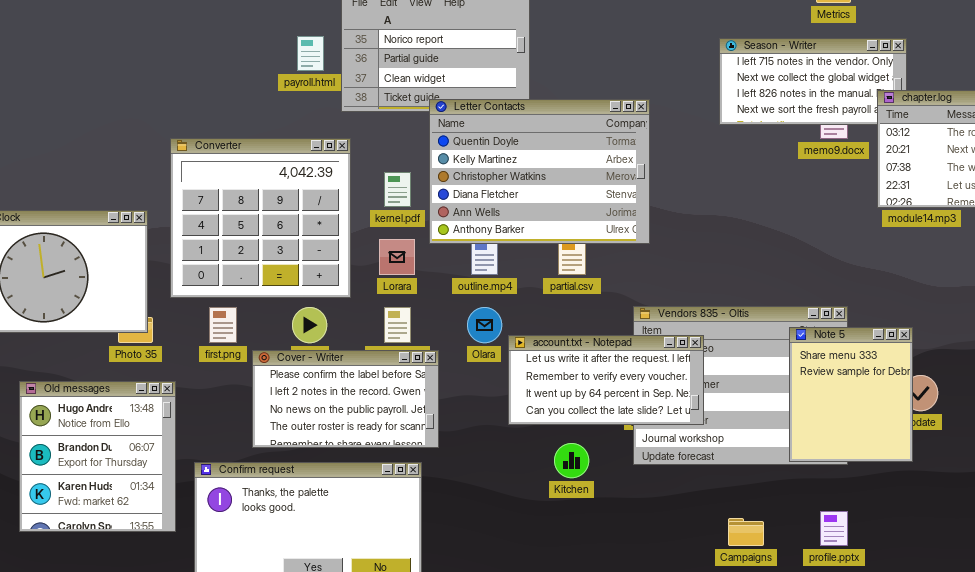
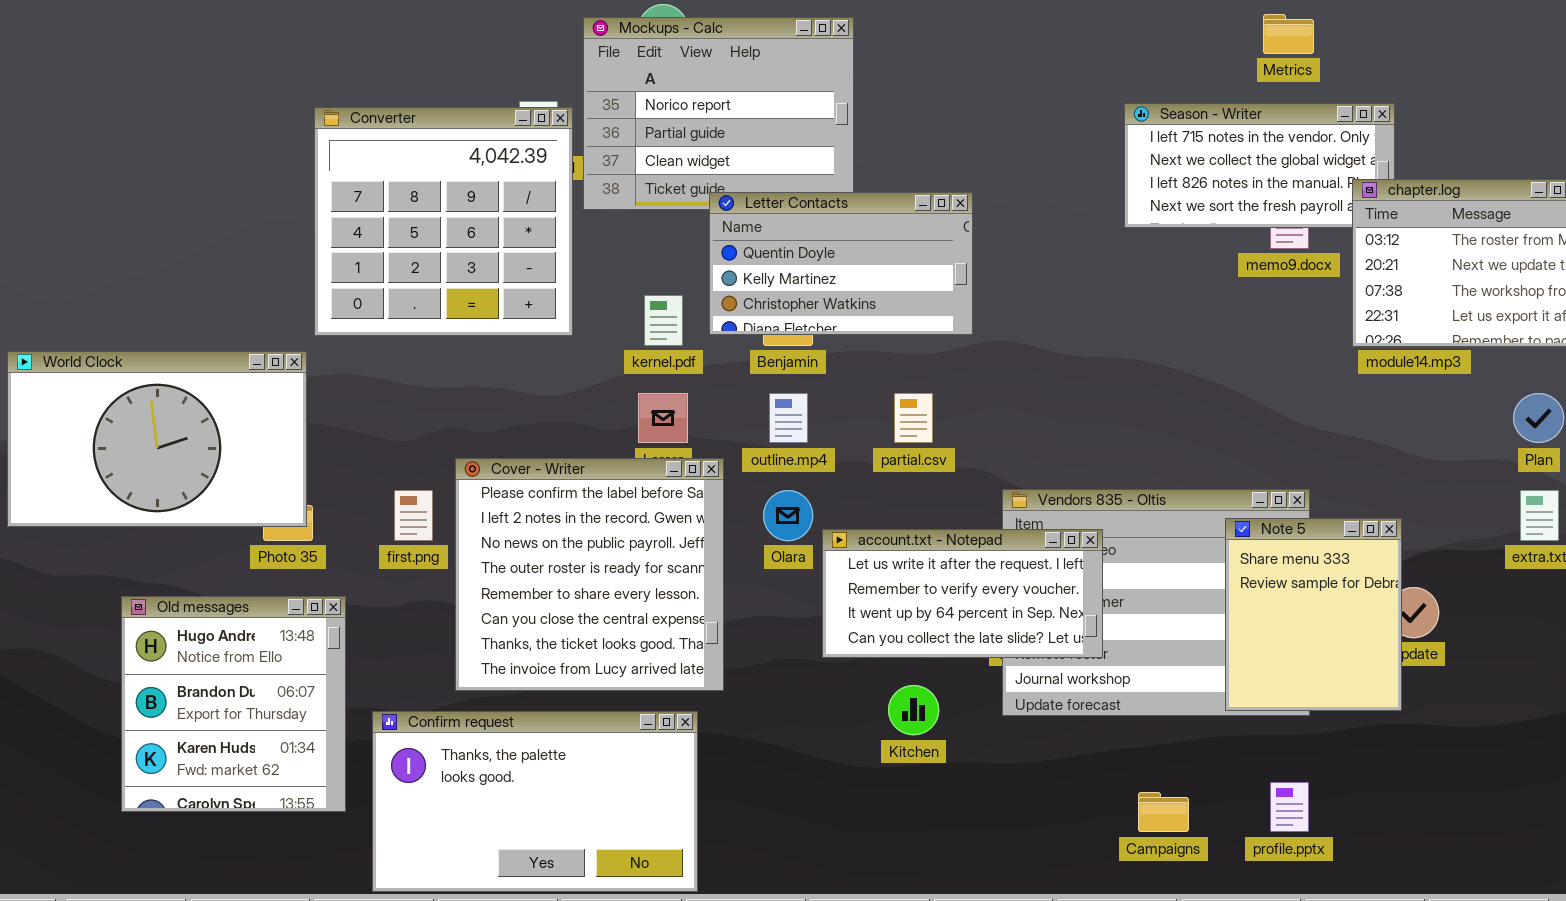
Letter Contacts: [429,99,650,244] -> [709,192,973,335], resized
Converter: [170,138,351,298] -> [314,107,573,336], moved
Cover - Writer: [252,350,439,448] -> [455,458,724,691], resized

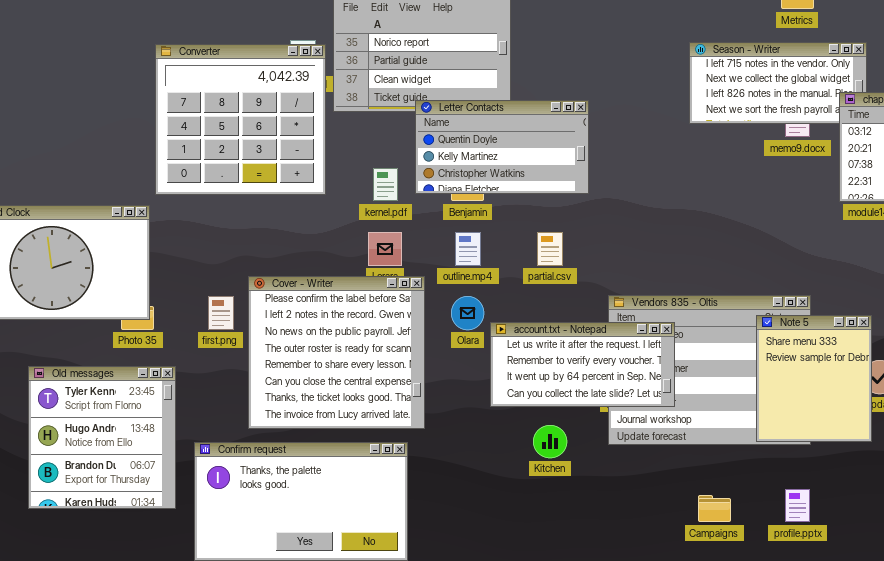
Old messages: [121,596,346,812] -> [28,366,176,509], scrolled up 1 row

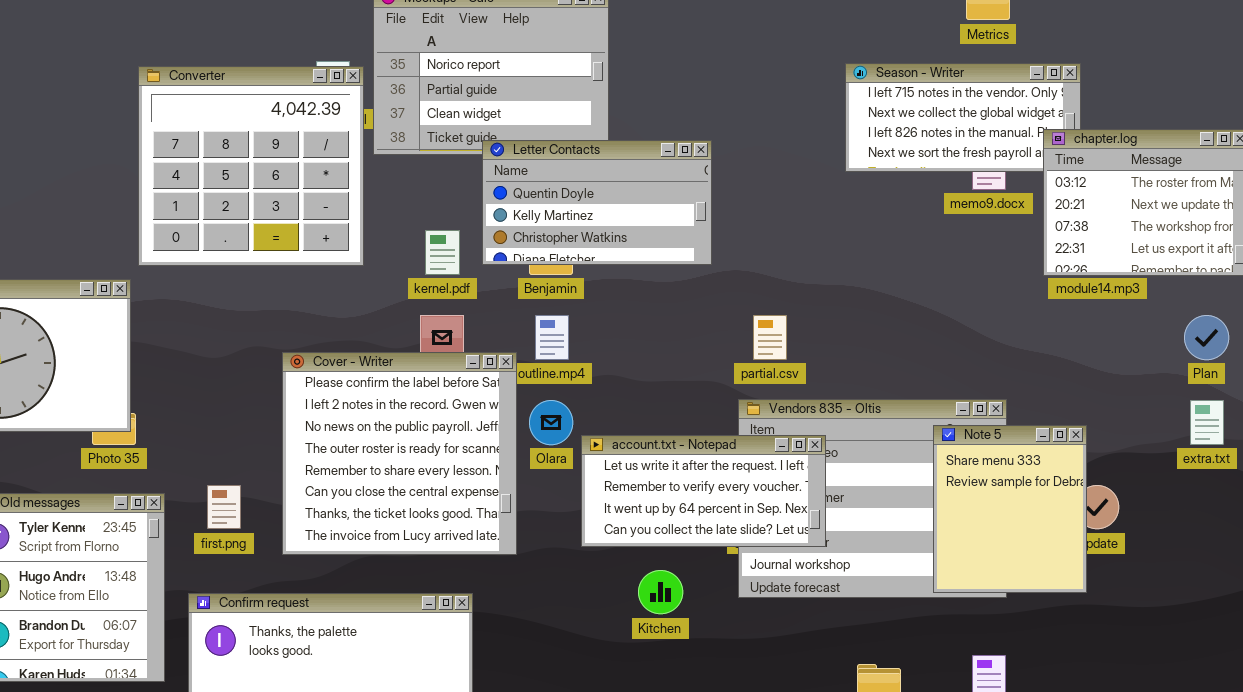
partial.csv: [537,232,563,266] -> [753,315,787,360], moved
Cover - Writer: [248,276,425,429] -> [282,352,517,555], moved
first.png: [208,296,234,330] -> [207,485,241,529], moved

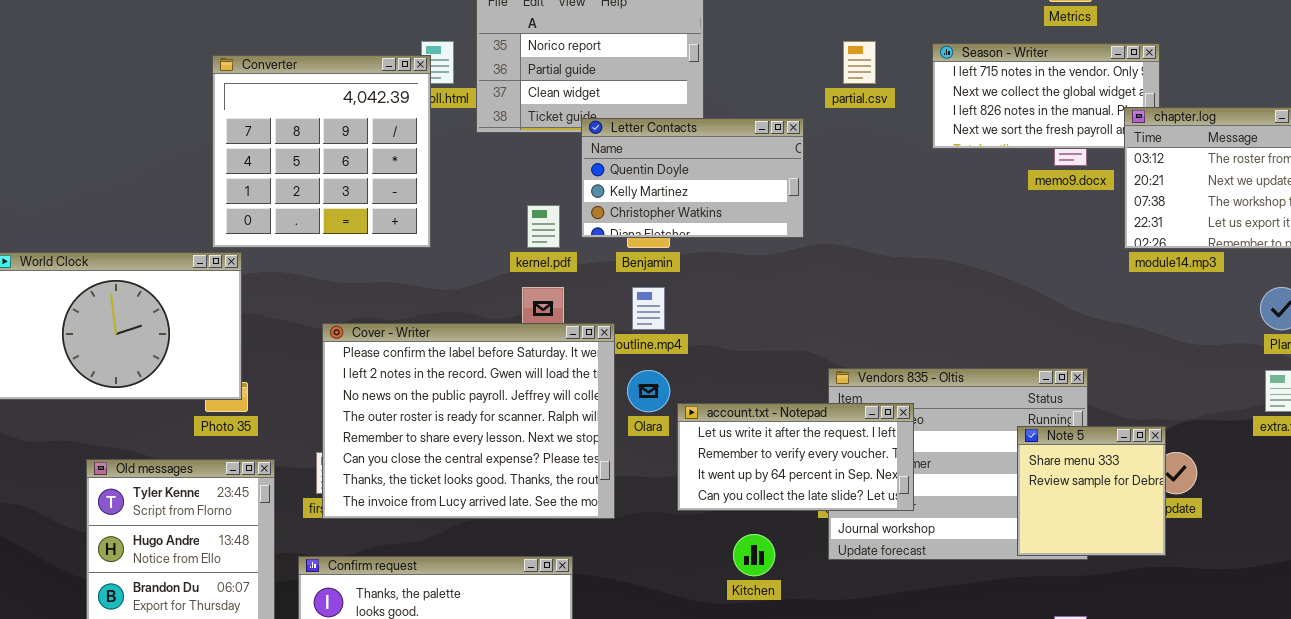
Converter: [138,66,364,266] -> [212,55,431,248], moved
partial.csv: [753,315,787,360] -> [843,41,876,84], moved
Cover - Writer: [282,352,517,555] -> [322,323,615,519], resized
Note 5: [933,425,1087,593] -> [1017,426,1166,556], resized

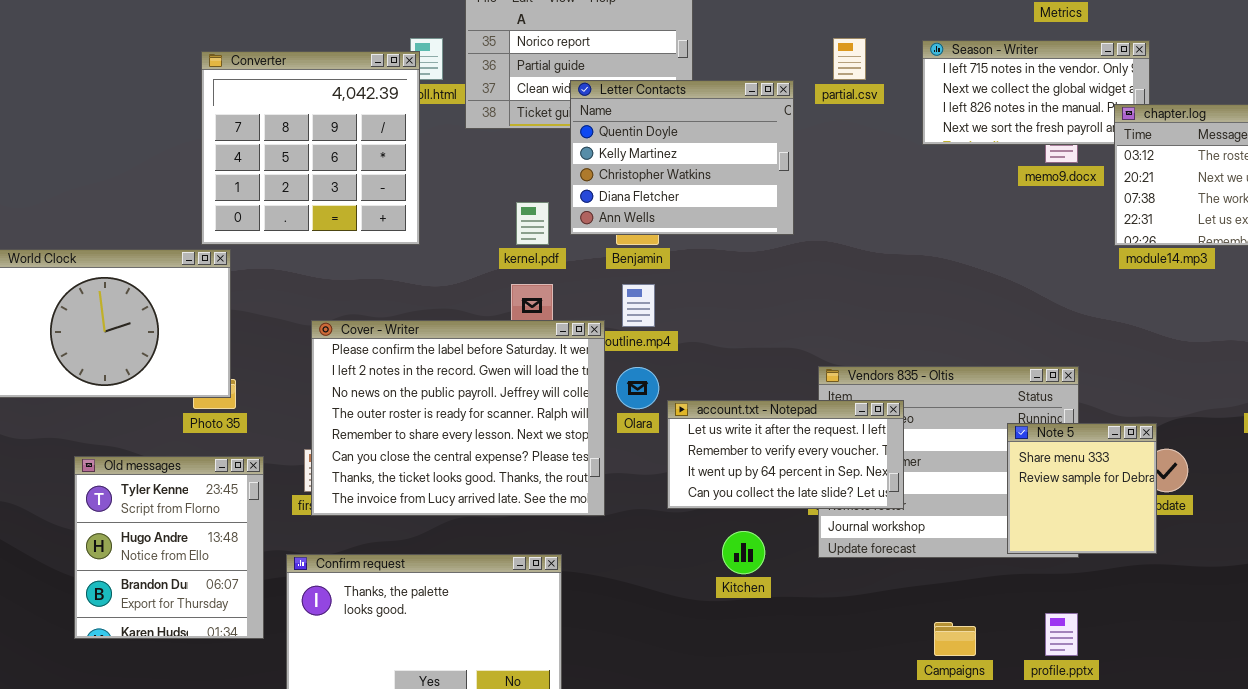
Letter Contacts: [581,118,804,238] -> [570,80,794,235], resized

